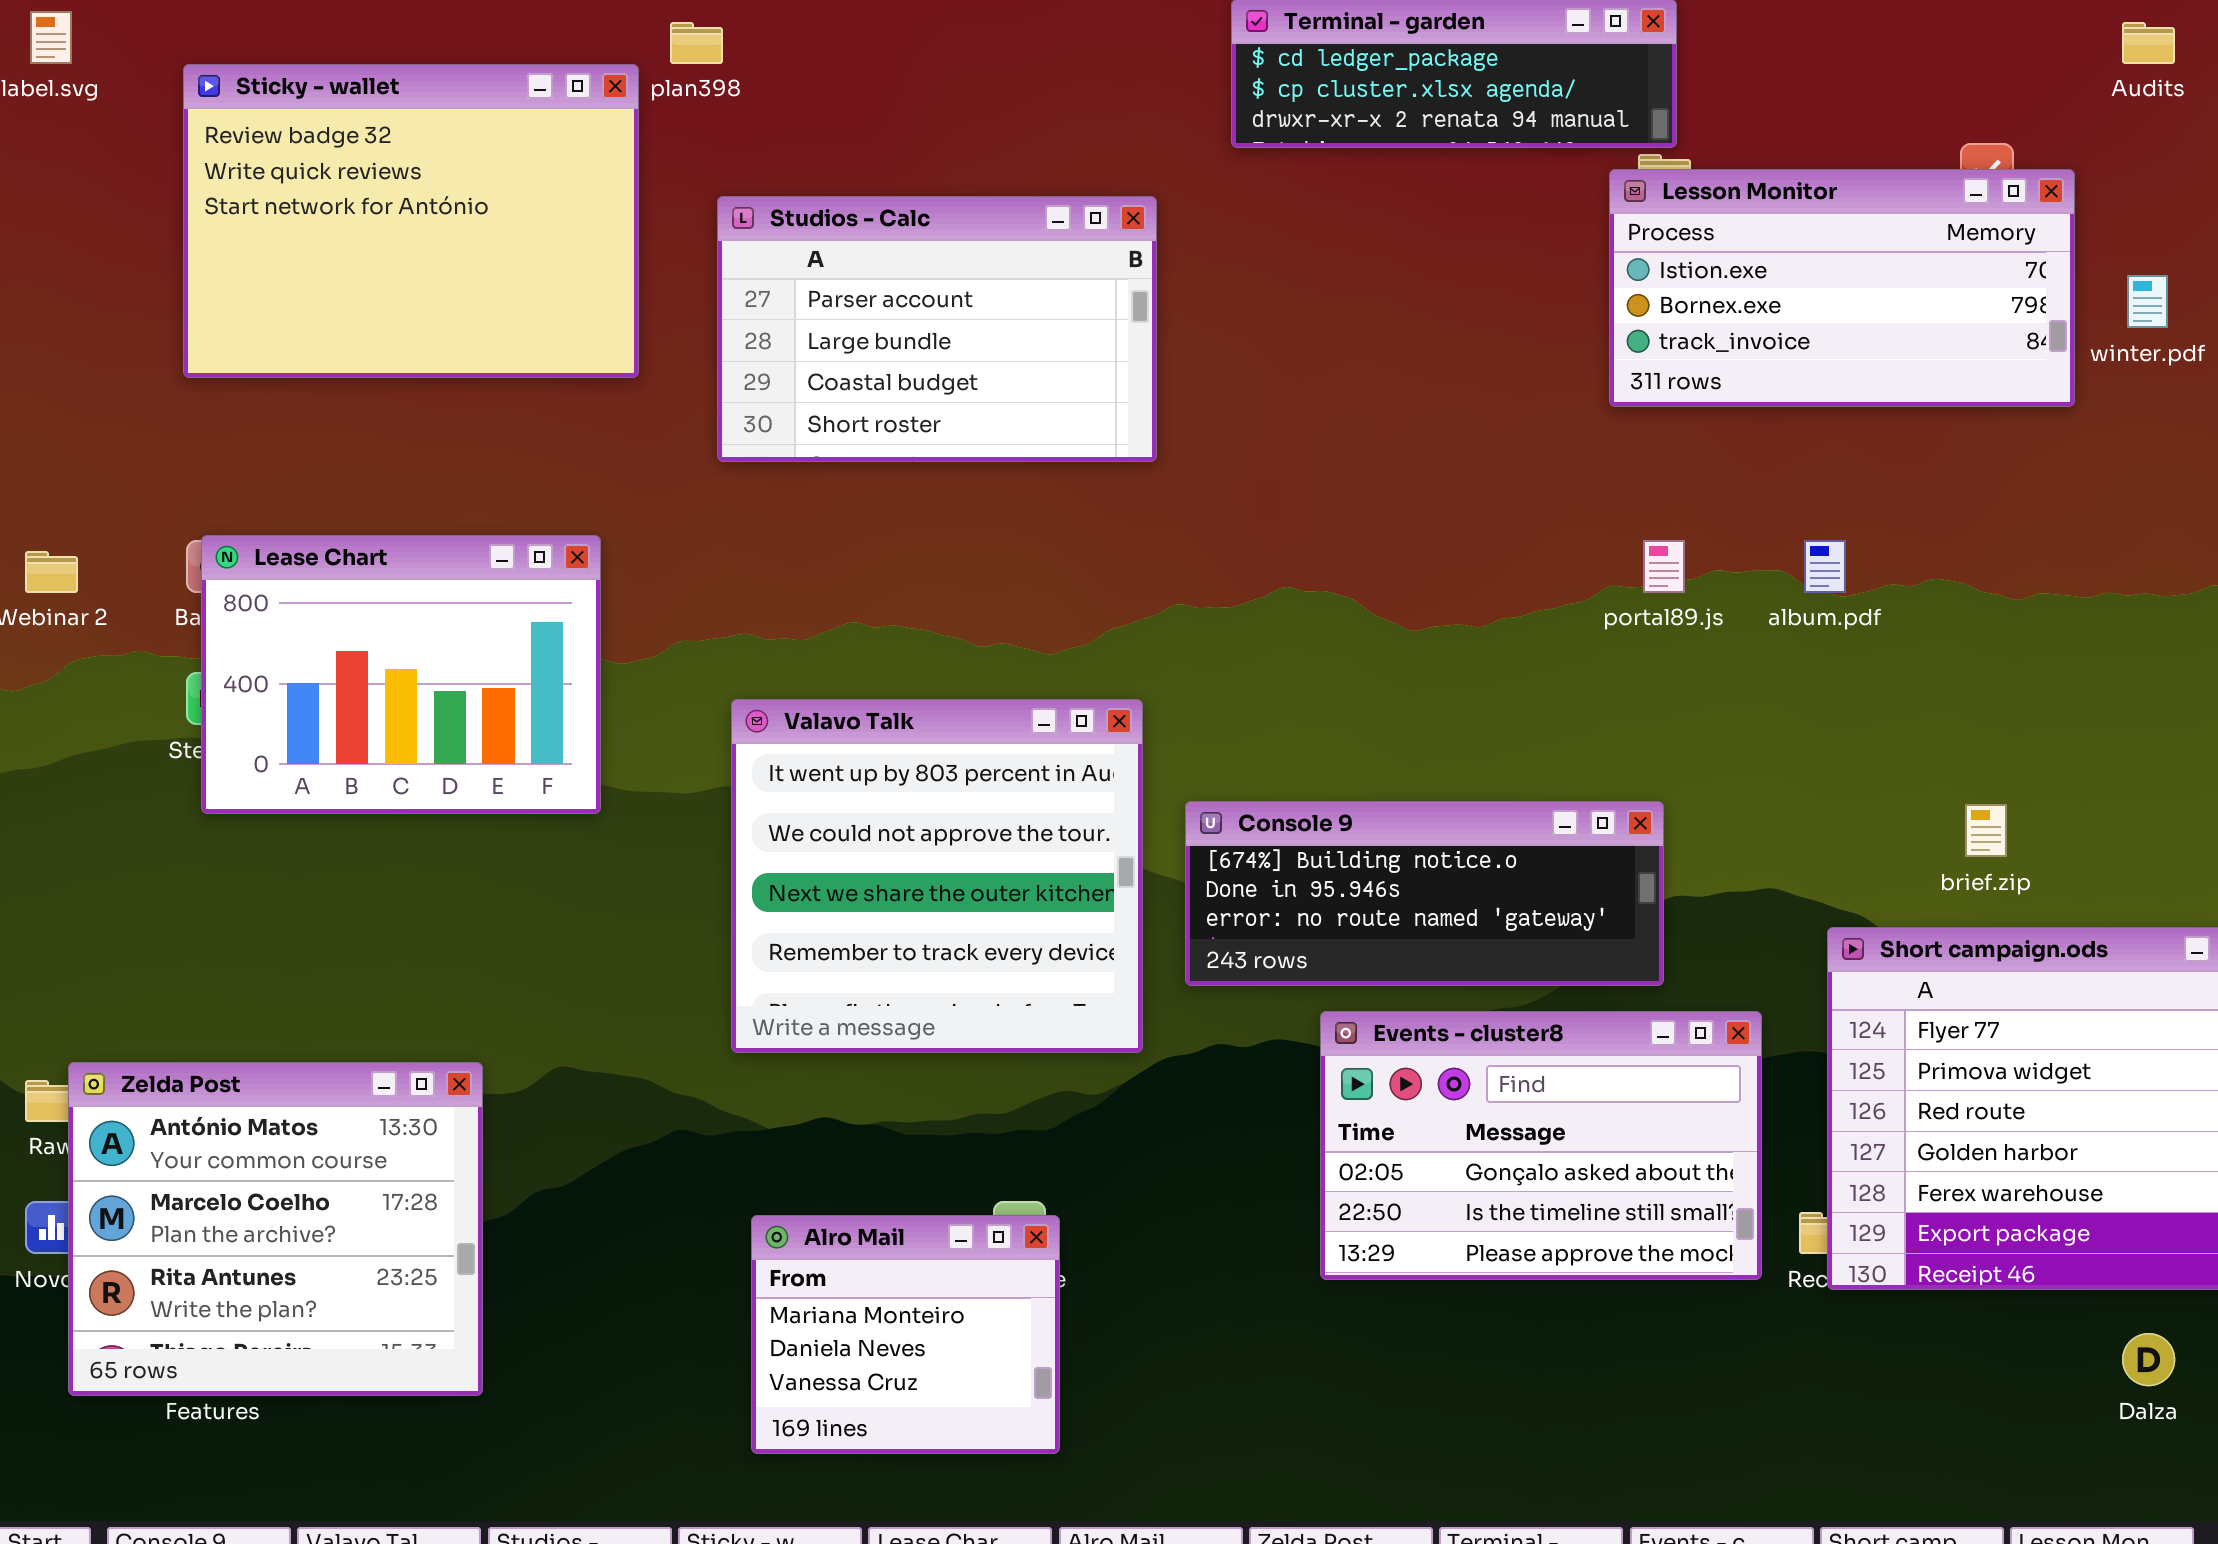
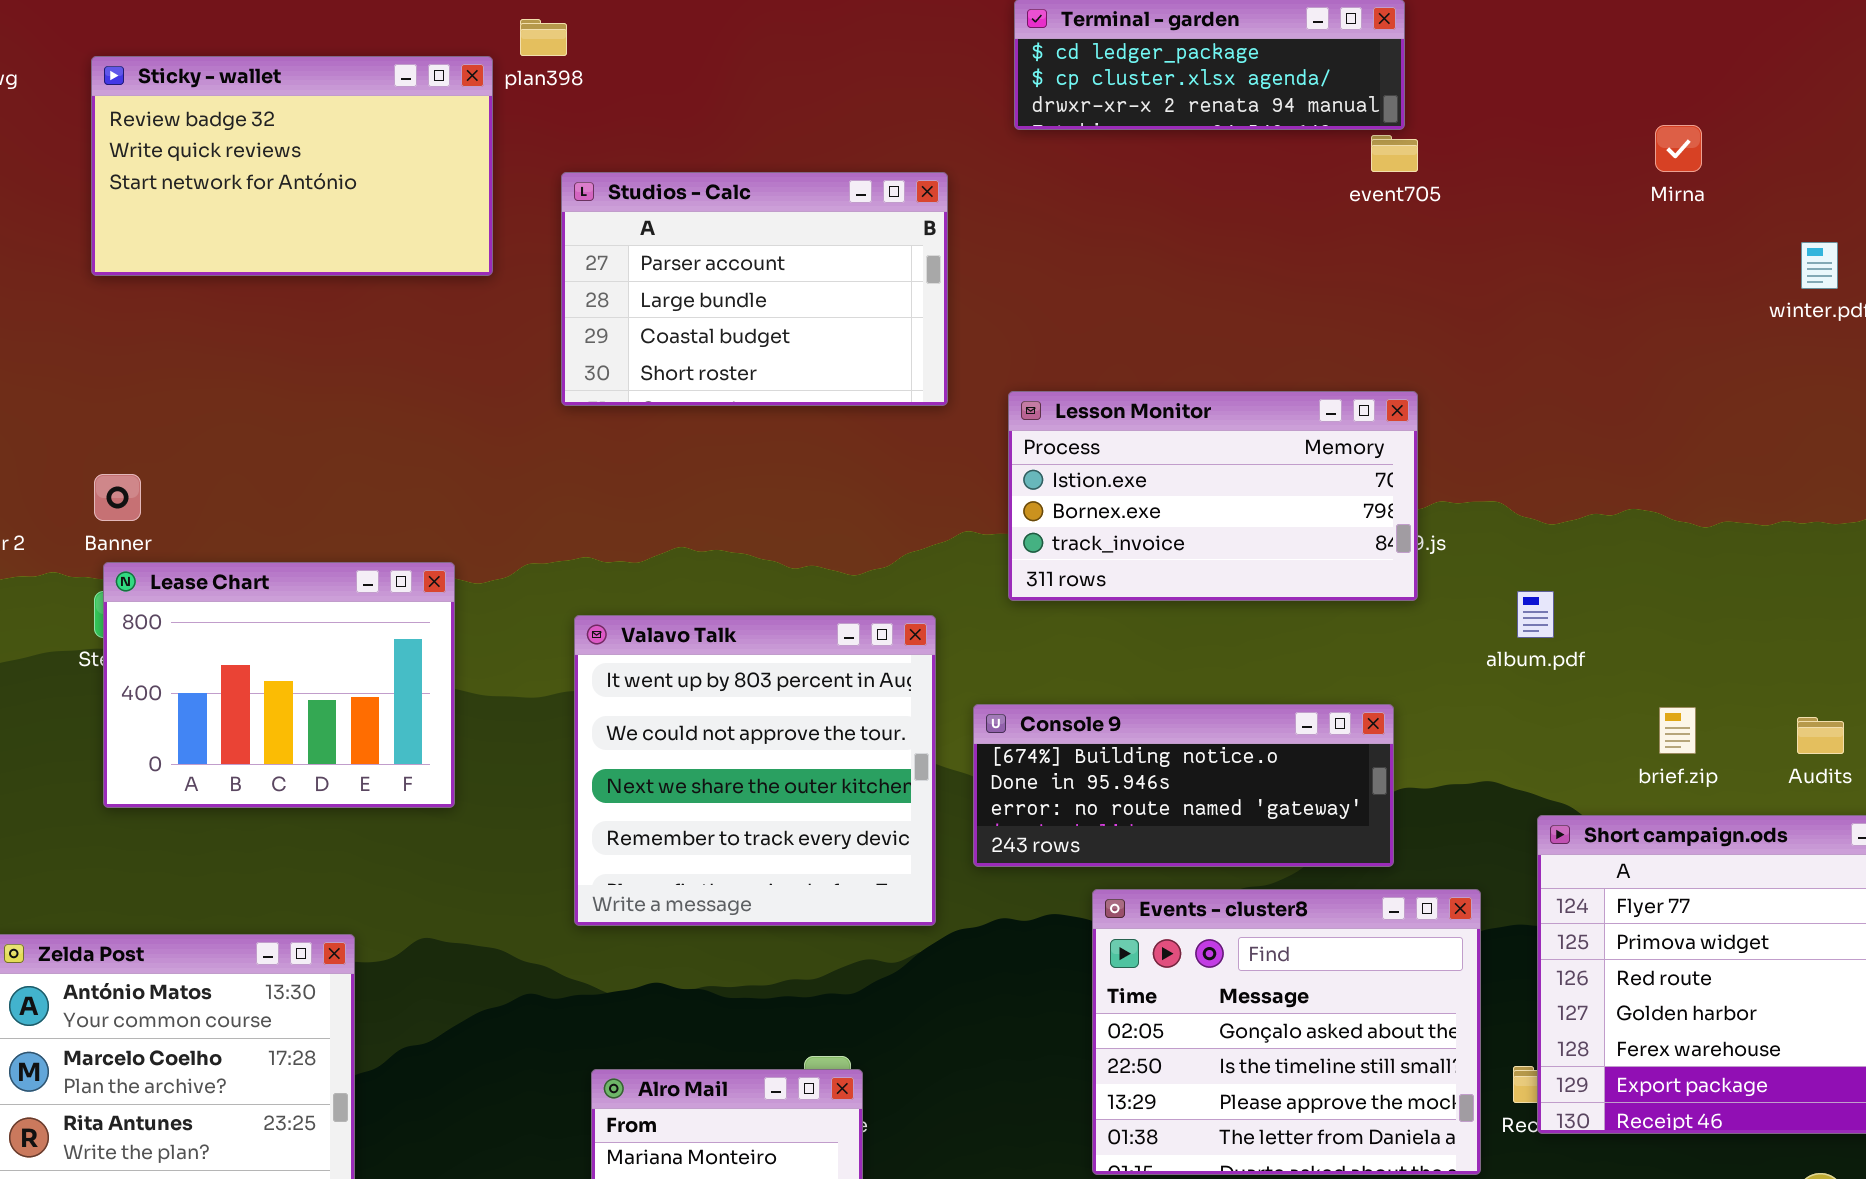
Audits: [2122,22,2175,64] -> [1797,717,1844,754], moved
Sticky - wallet: [183,64,639,378] -> [91,56,493,276], resized
Lesson Monitor: [1609,169,2075,407] -> [1008,391,1418,601], moved
Lease Chart: [201,535,601,814] -> [103,562,455,808], moved
album.pdf: [1804,540,1846,593] -> [1517,591,1554,638], moved
Events - cluster8: [1320,1011,1762,1280] -> [1092,889,1481,1175], resized

